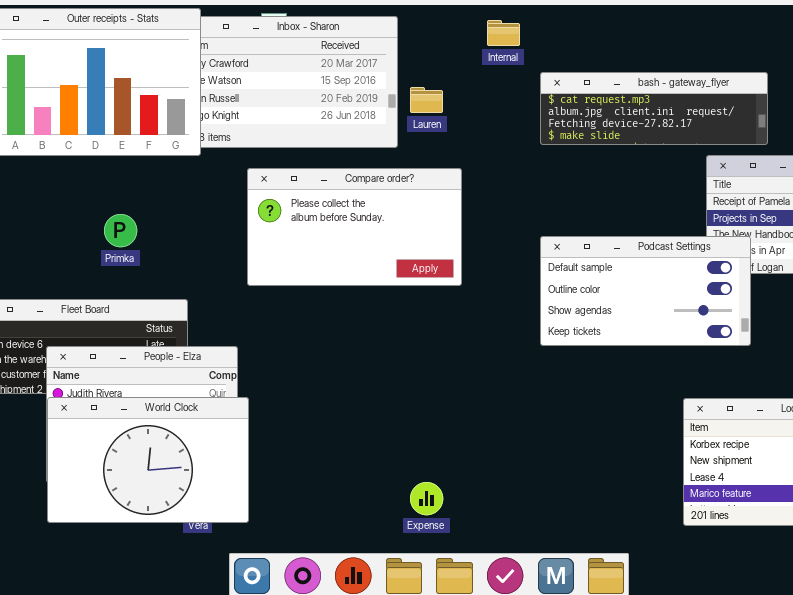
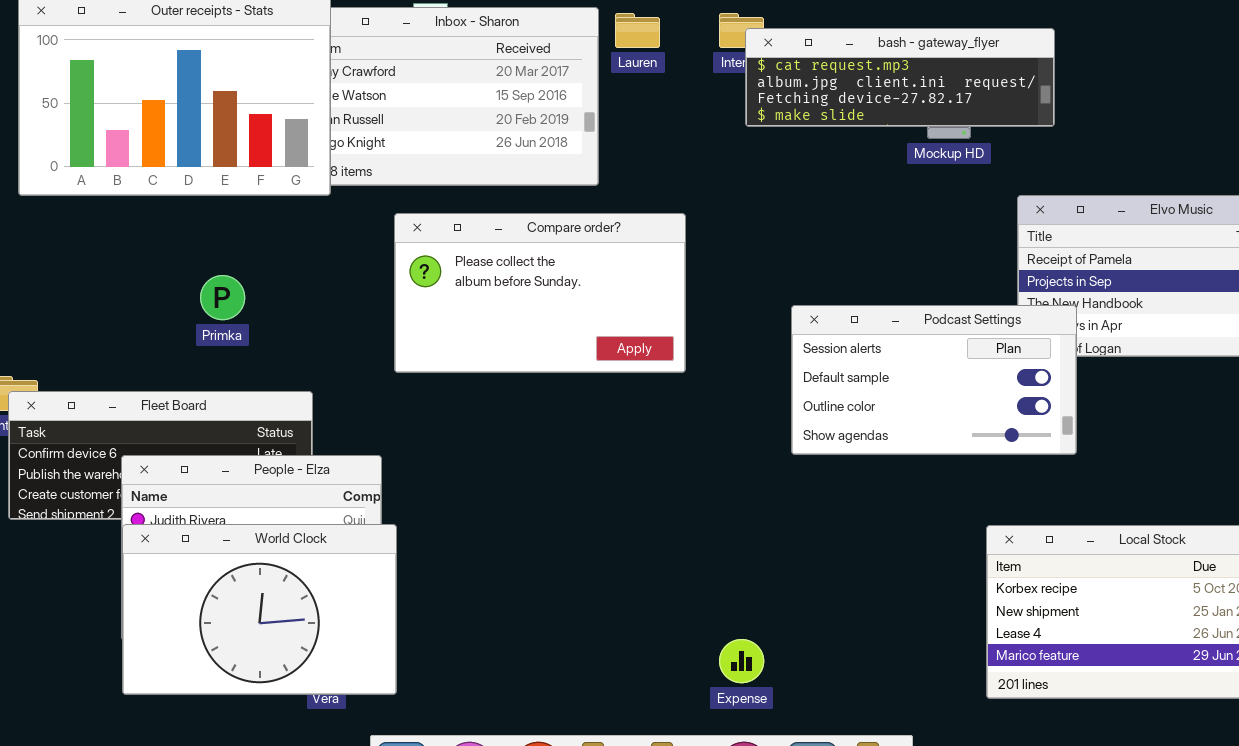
bash - gateway_flyer: [540,72,768,145] -> [745,28,1055,127], moved
Lauren: [410,87,443,113] -> [615,13,660,48], moved
Podcast Settings: [540,236,751,346] -> [791,305,1077,455], scrolled up 1 row
Expense: [410,482,443,515] -> [719,639,764,683], moved

